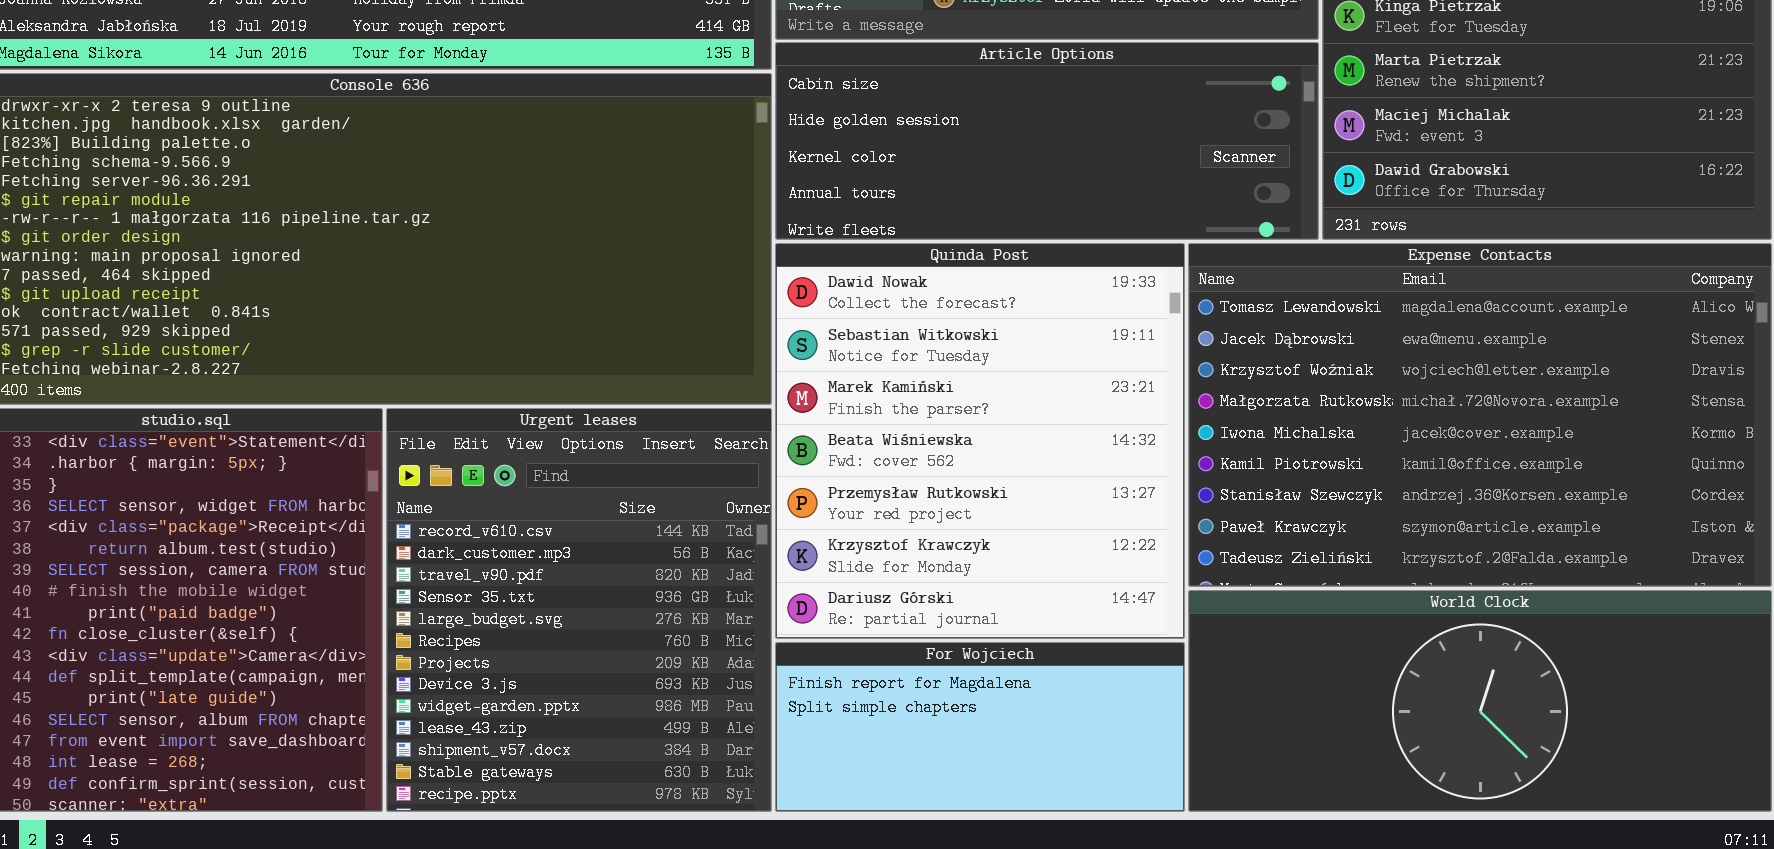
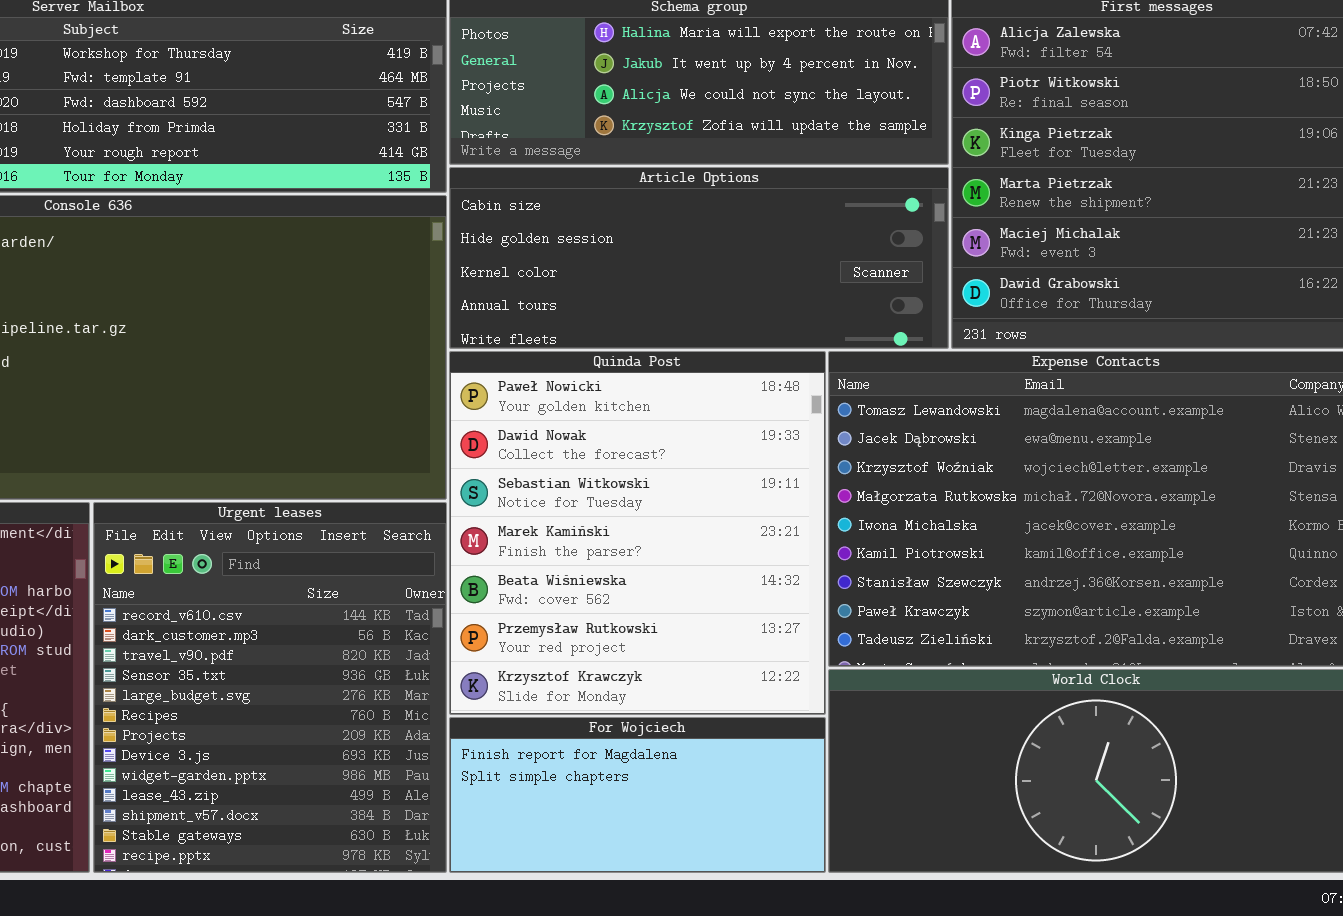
Quinda Post: [775,243,1185,639] -> [449,351,826,715], scrolled up 1 row

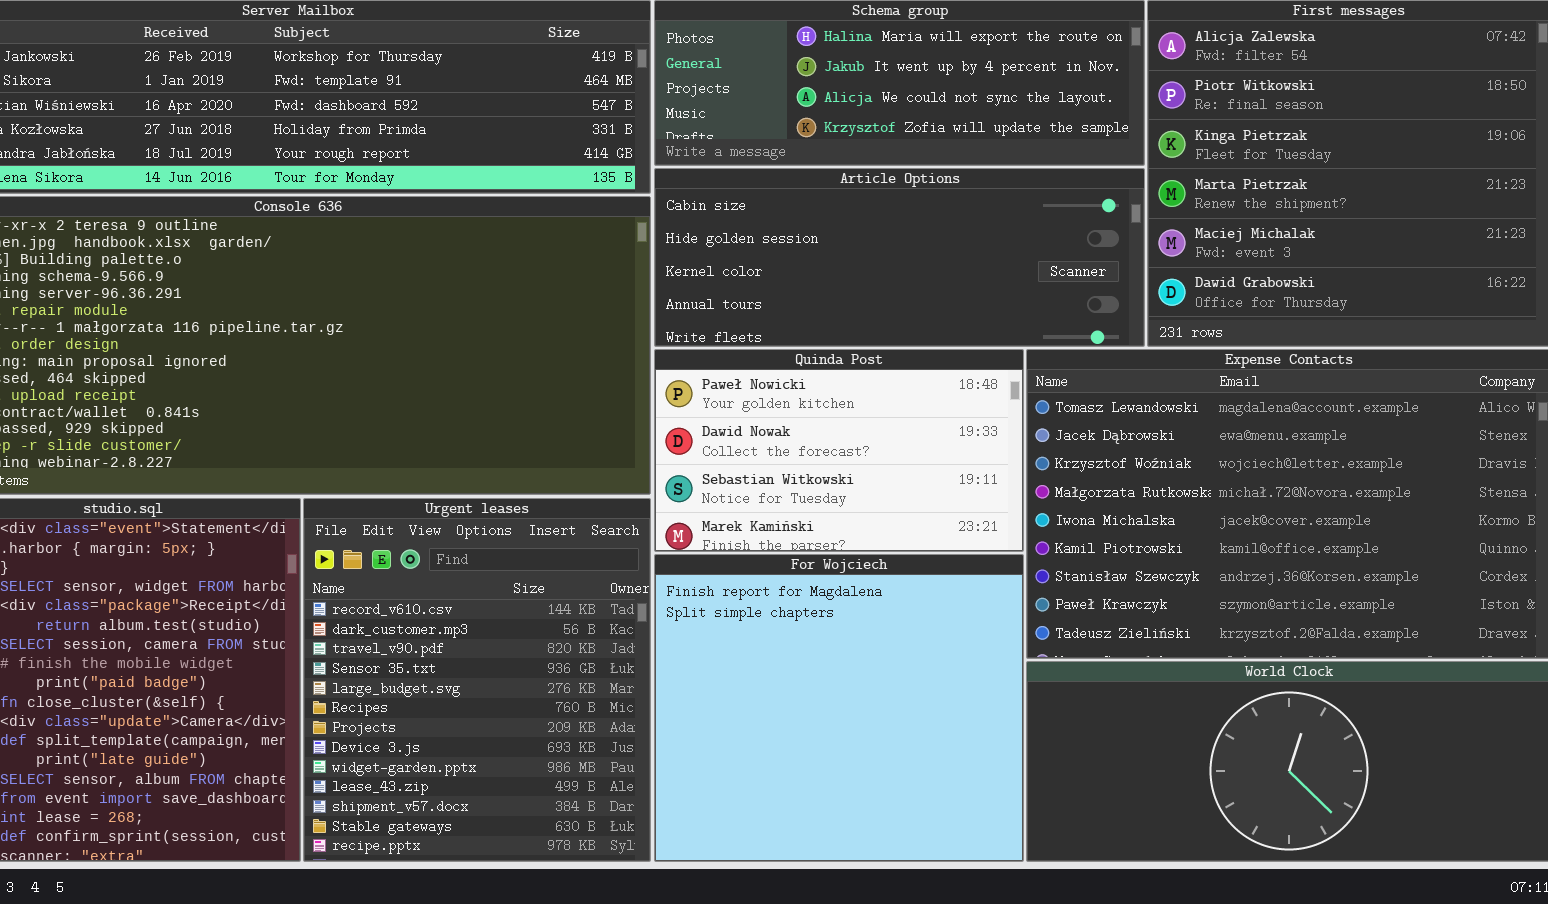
Quinda Post: [449,351,826,715] -> [654,349,1024,552], resized
For Wojciech: [449,717,826,873] -> [654,554,1024,862], resized

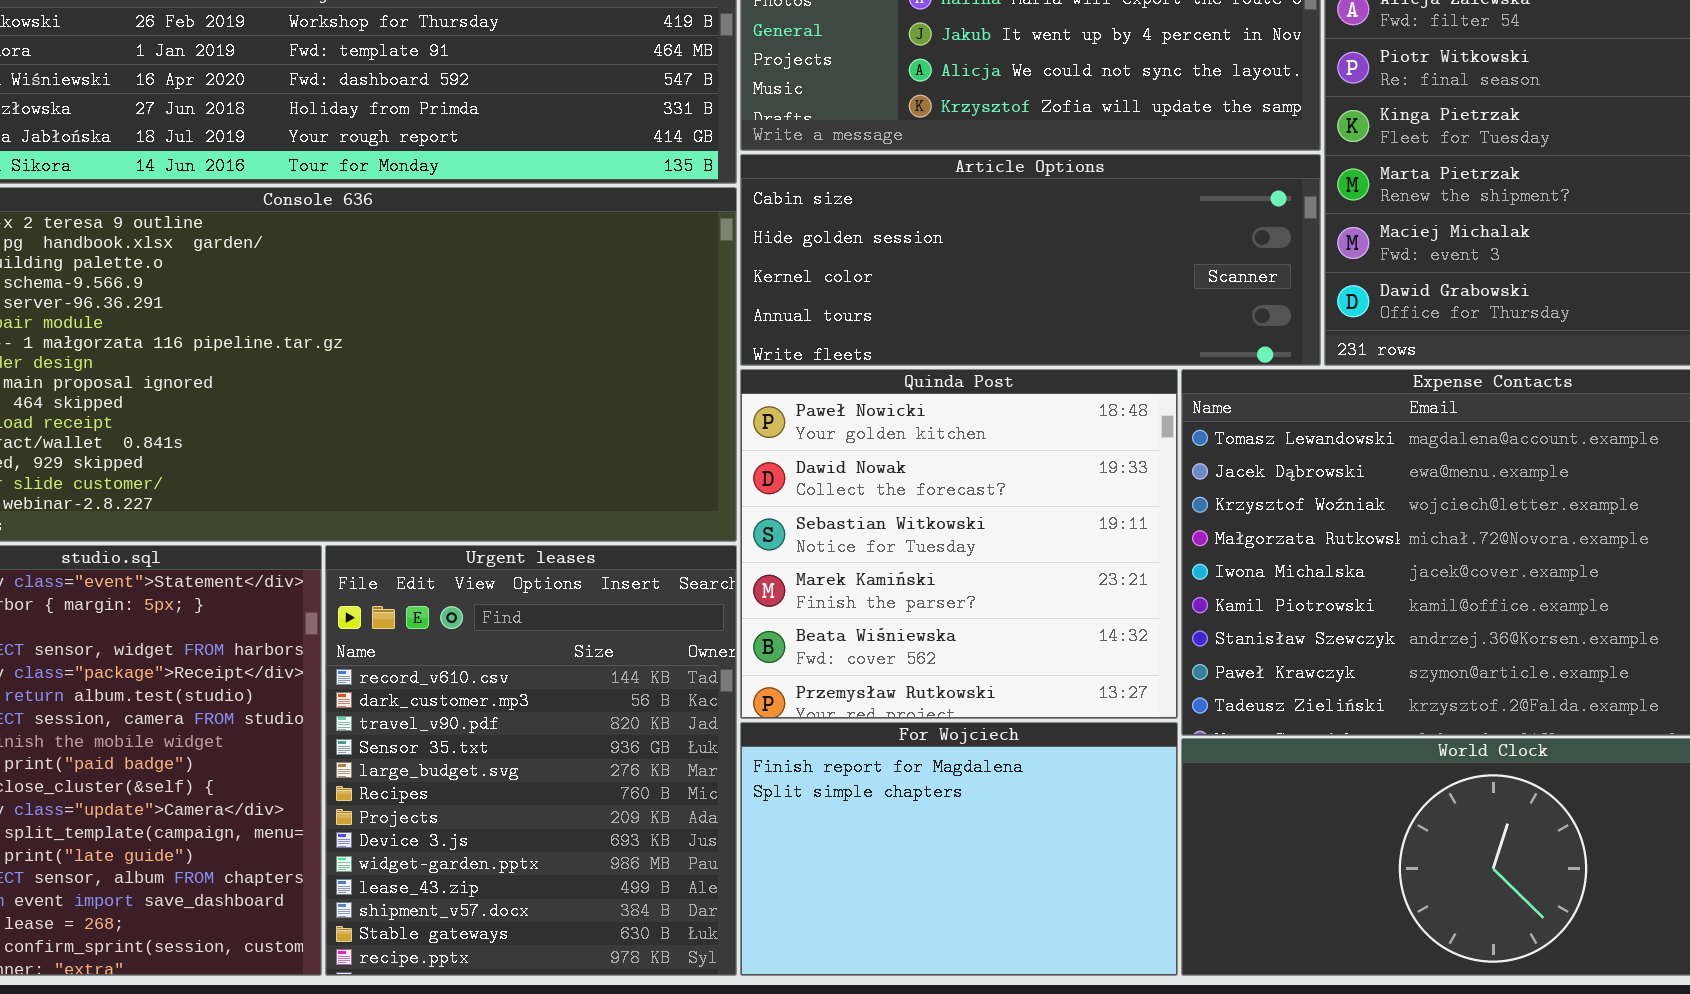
Quinda Post: [654,349,1024,552] -> [740,369,1178,719], resized
For Wojciech: [654,554,1024,862] -> [740,722,1178,976], resized

